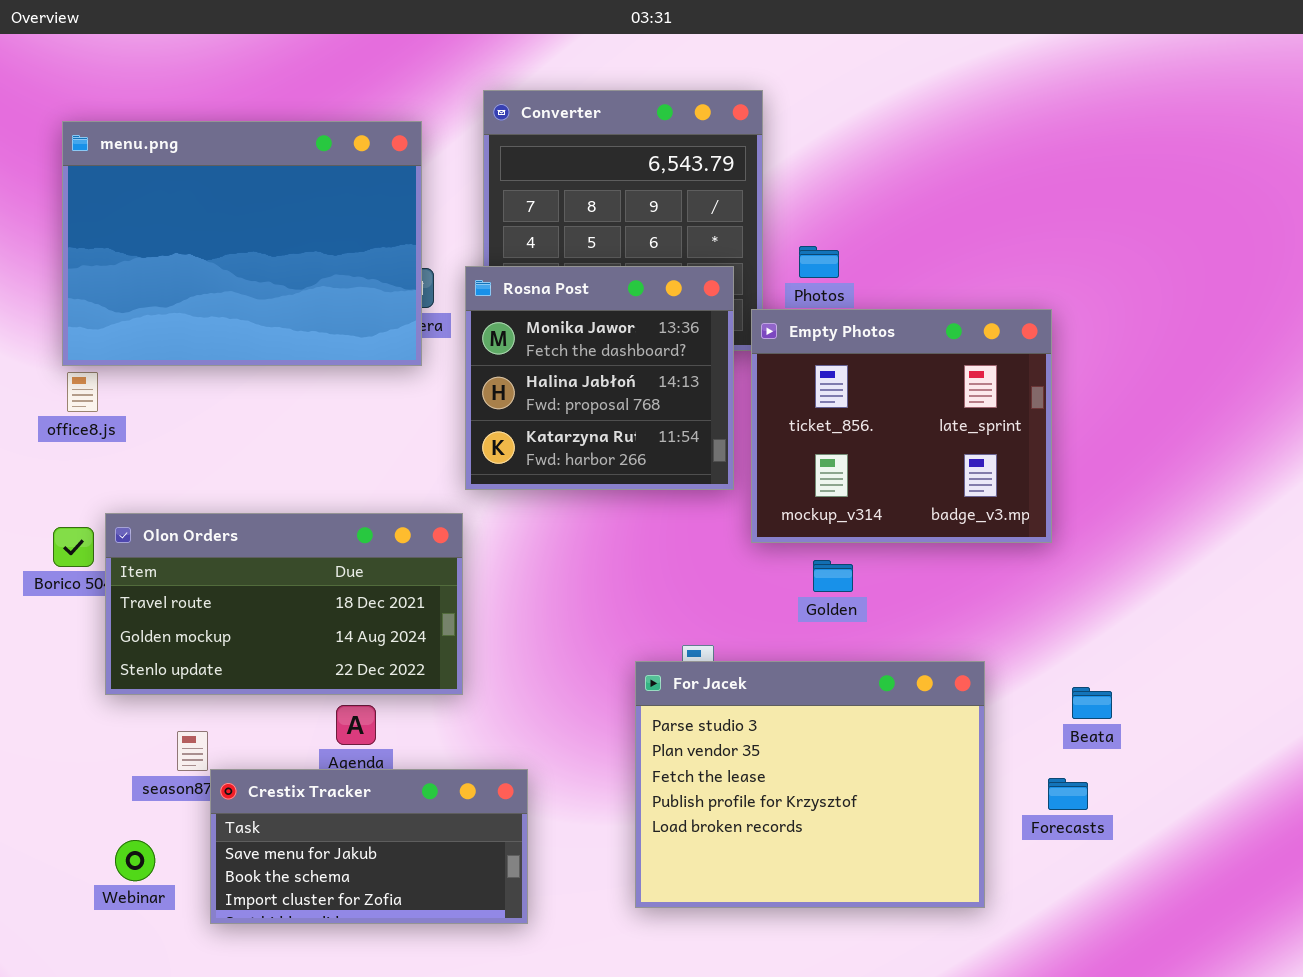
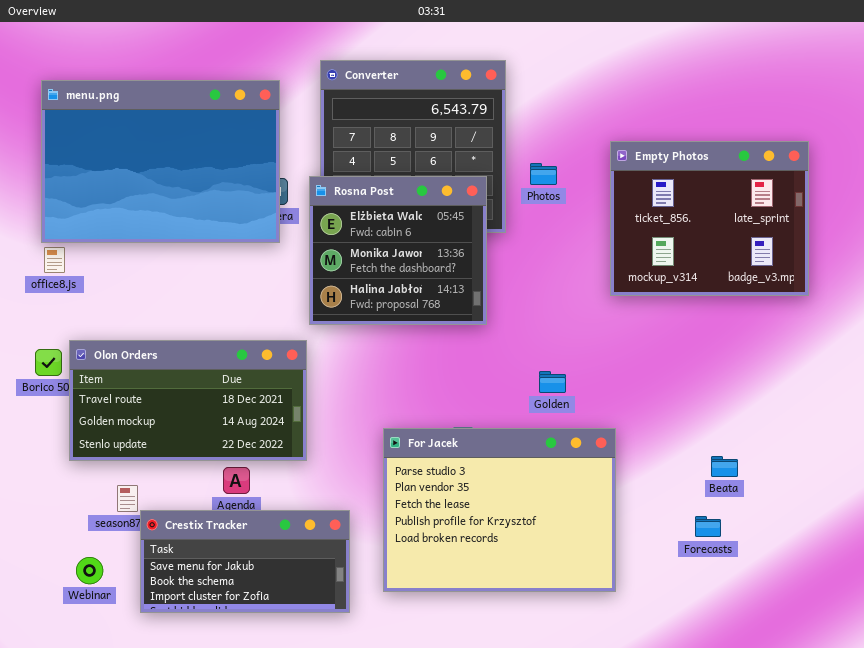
Rosna Post: [465,266,734,490] -> [309,176,487,325], scrolled up 1 row
Empty Photos: [751,309,1052,543] -> [610,141,809,296], moved
For Jacek: [635,661,985,908] -> [383,428,616,592], moved

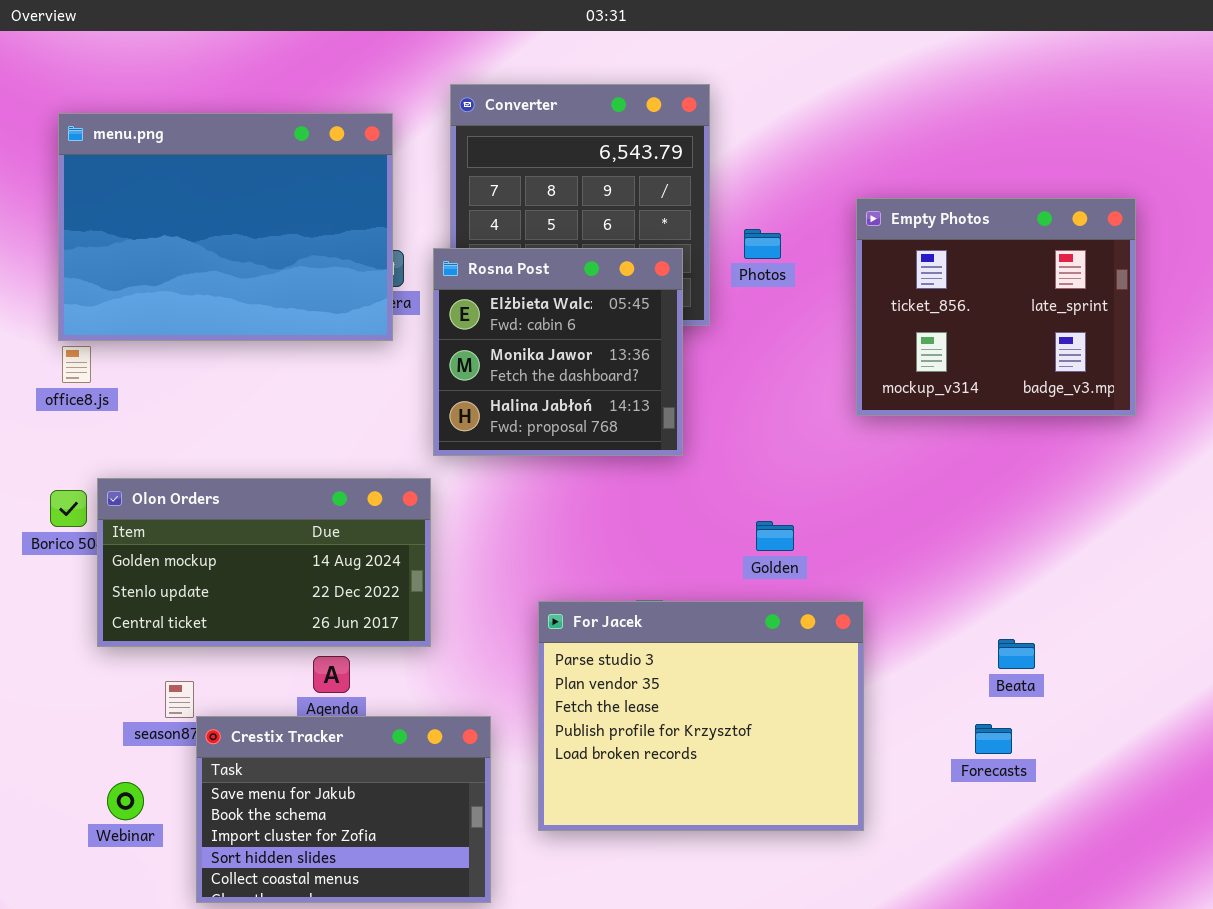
Olon Orders: [69,340,307,461] -> [97,478,431,647], scrolled down 1 row
Crestix Tracker: [140,510,350,613] -> [196,716,491,903], resized

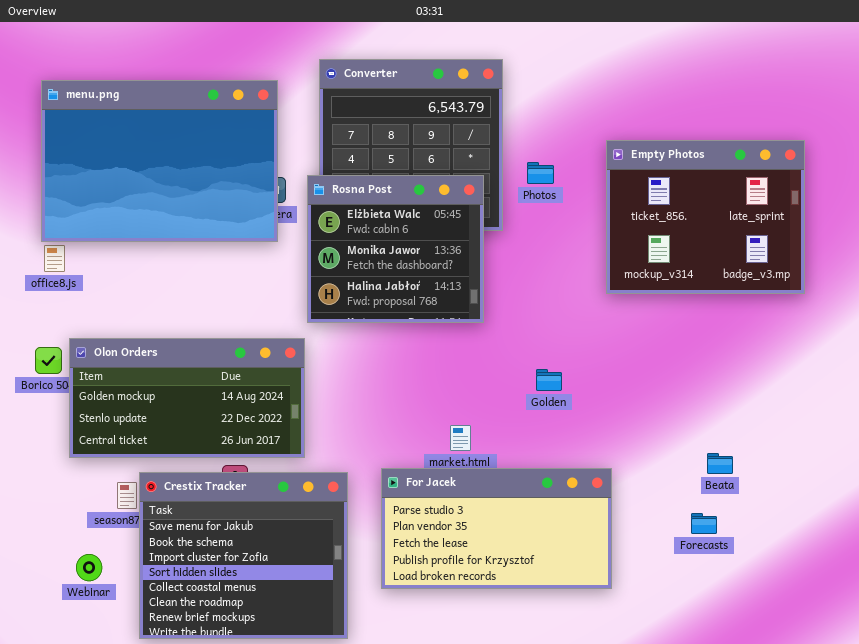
For Jacek: [538,601,864,831] -> [381,468,612,589], resized
Crestix Tracker: [196,716,491,903] -> [139,472,348,639], resized

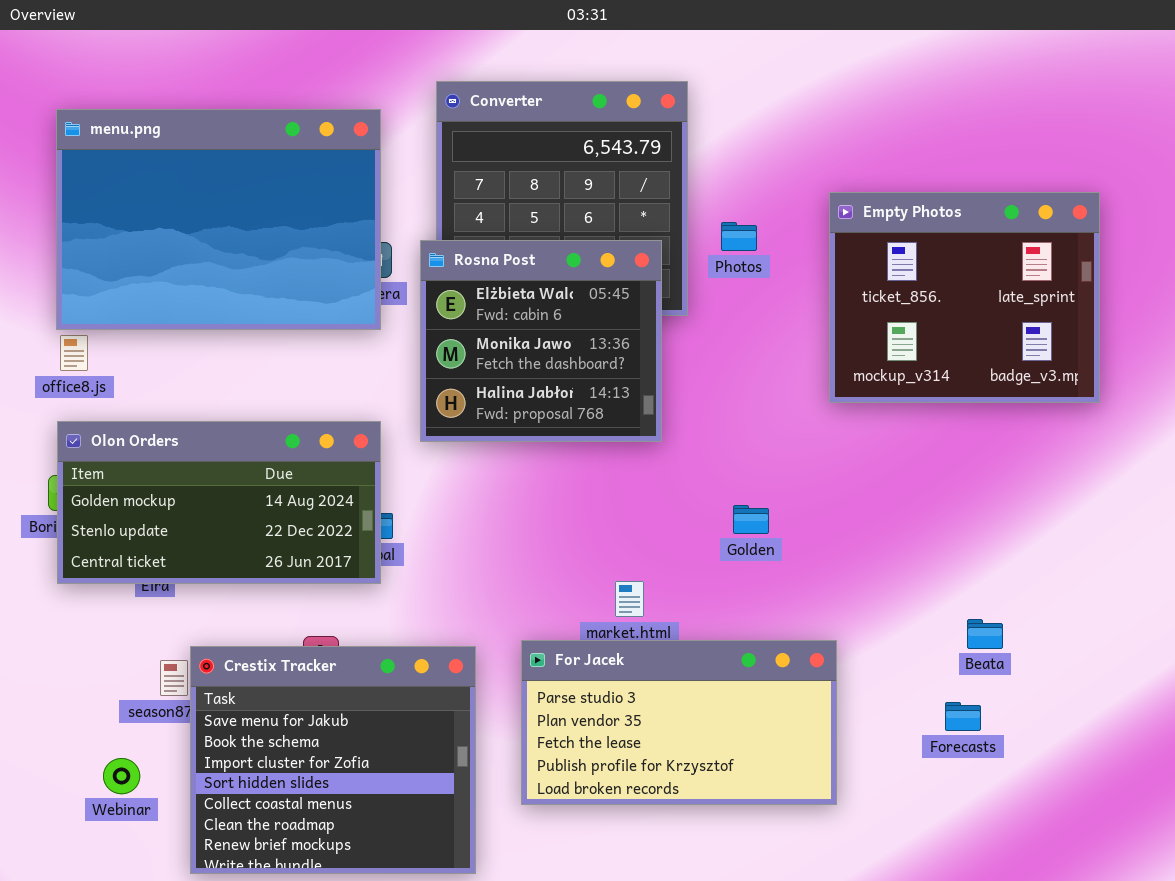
Olon Orders: [69,338,305,458] -> [57,421,381,584], moved

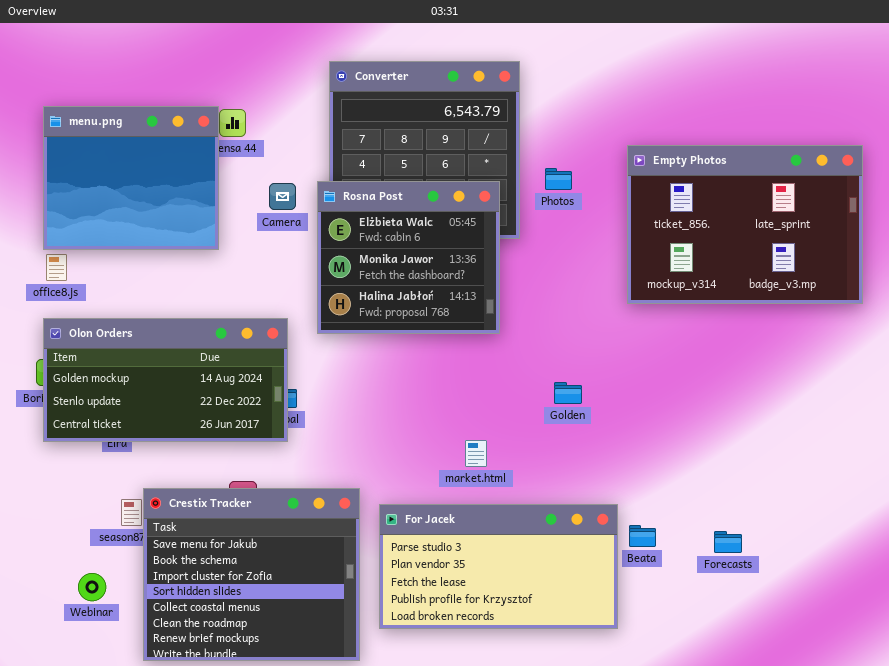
menu.png: [56,109,381,330] -> [43,106,219,250], resized
Empty Photos: [829,192,1100,403] -> [627,145,863,304], resized
Beata: [967,619,1003,649] -> [629,525,656,547], moved
For Jacek: [521,640,837,805] -> [379,504,618,629], moved

